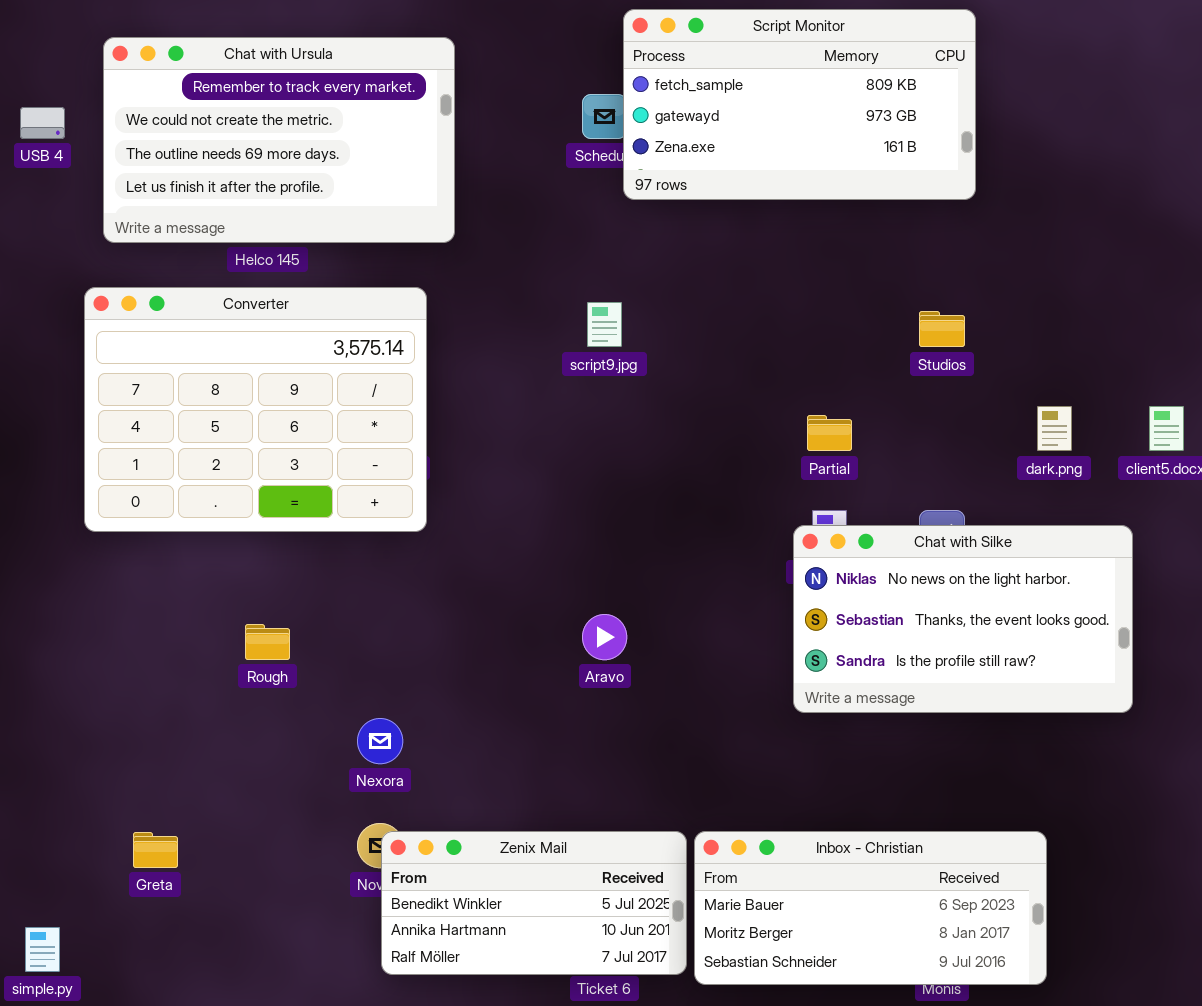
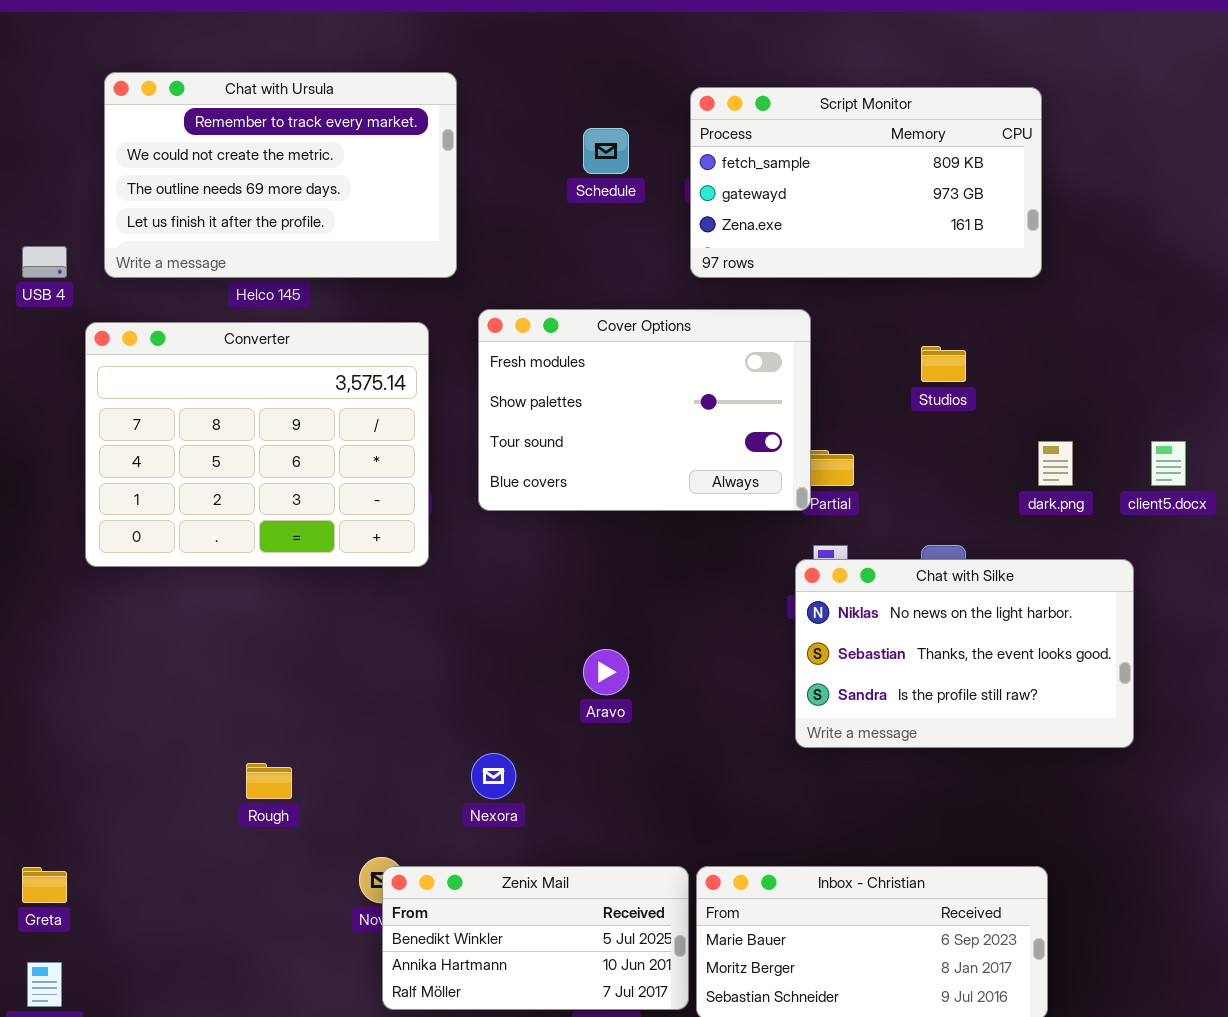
Script Monitor: [623,9,976,200] -> [690,87,1042,278], moved
USB 4: [20,107,65,139] -> [22,246,67,278], moved
Cover Options: none -> [478,309,811,511], opened
Rough: [245,624,290,660] -> [246,763,292,799], moved
Nexora: [357,718,403,764] -> [471,753,516,799], moved
Greta: [133,832,178,868] -> [22,867,67,903], moved

